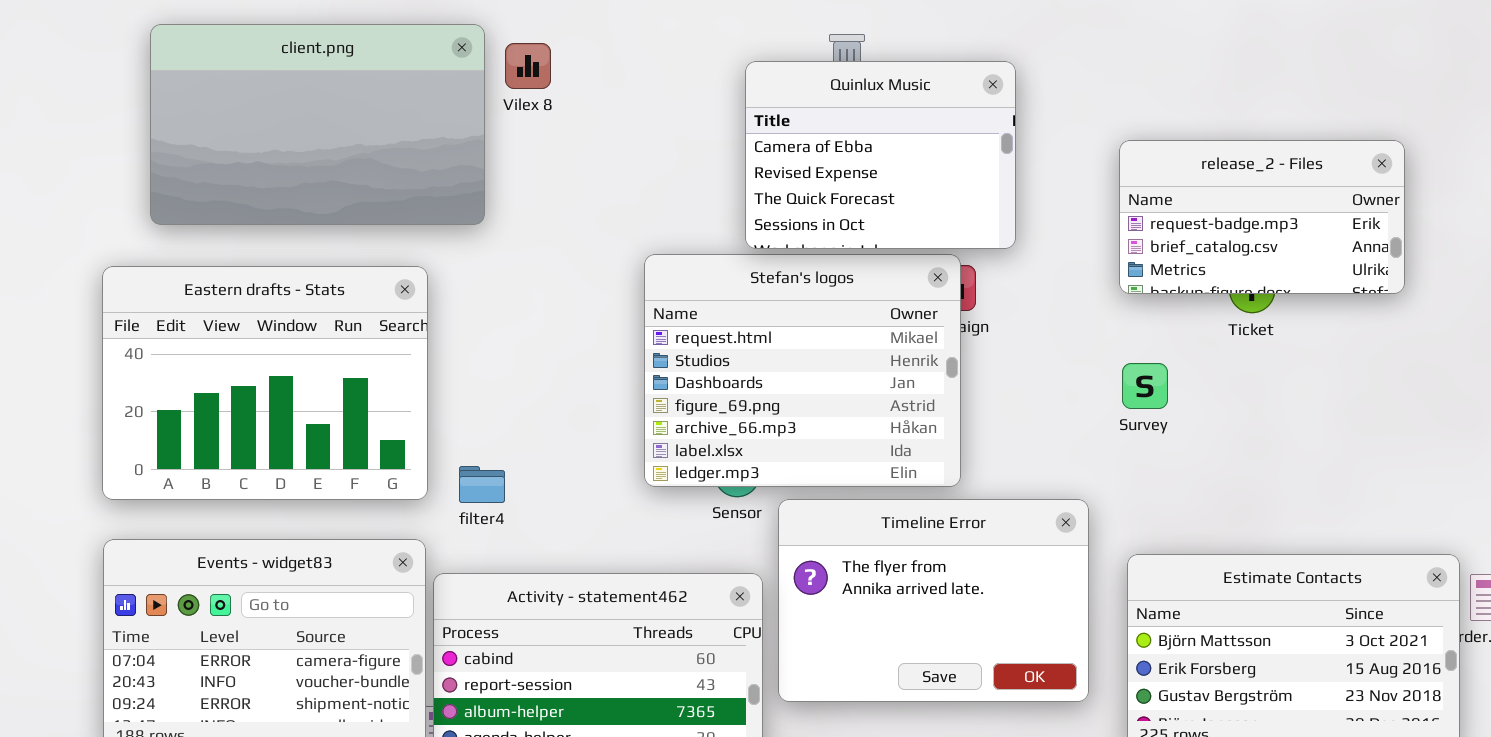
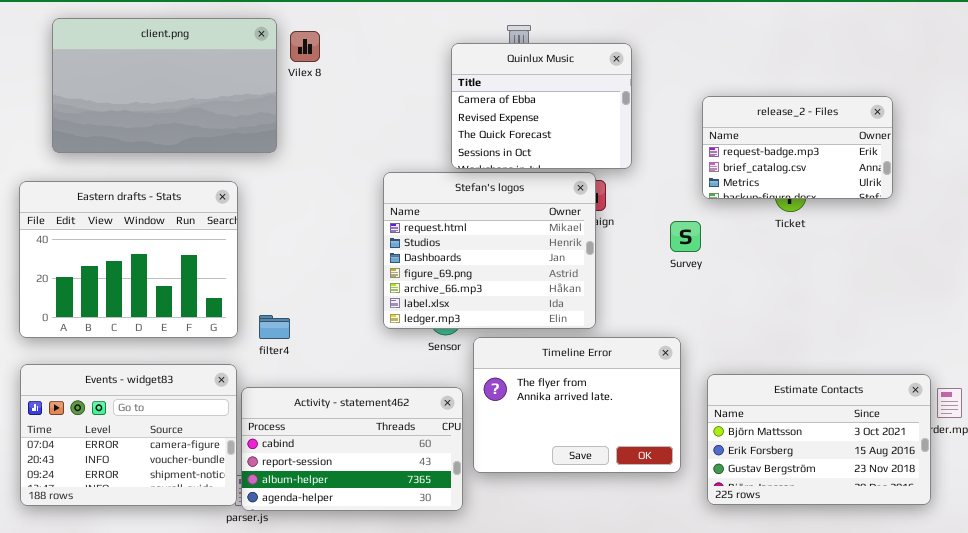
Survey: [1122,363,1168,409] -> [670,221,701,252], moved

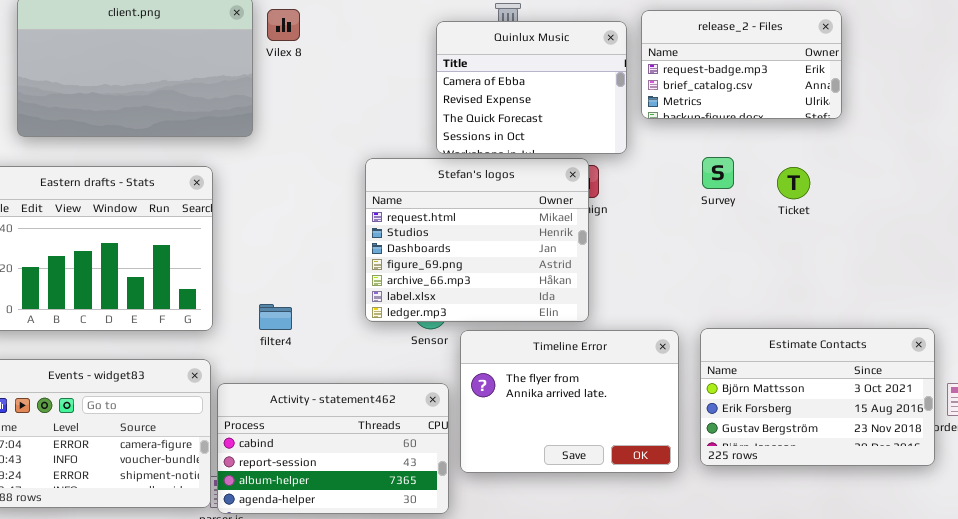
release_2 - Files: [702,96,893,199] -> [641,10,842,119], moved
Survey: [670,221,701,252] -> [702,157,734,189], moved
filter4: [259,315,290,339] -> [259,304,292,330], moved
Estimate Contacts: [707,374,931,505] -> [700,328,935,466], moved

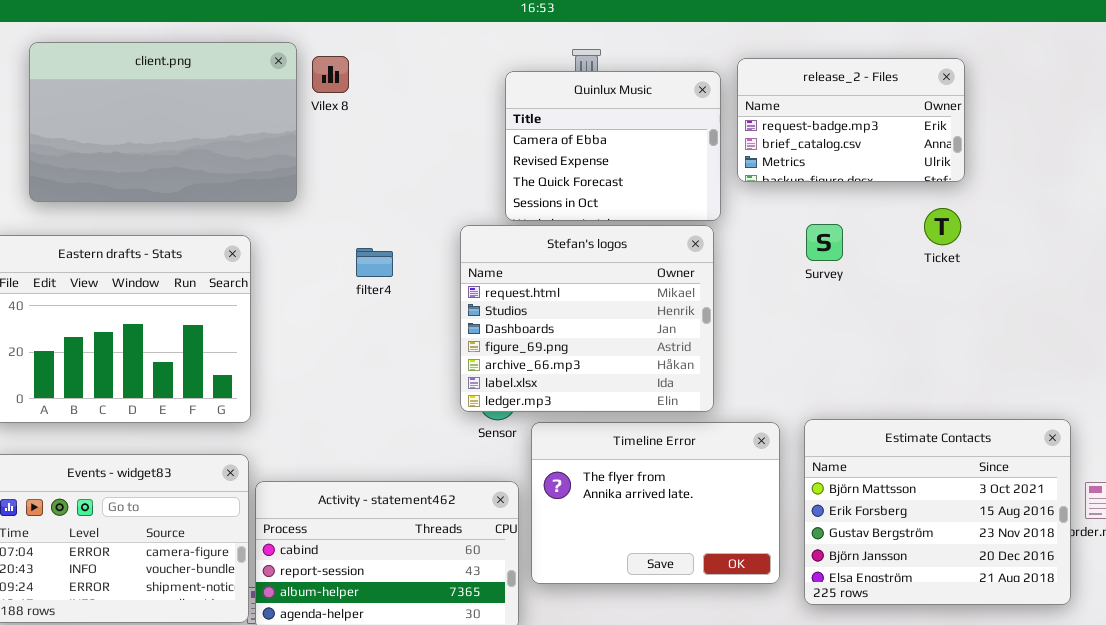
Stefan's logos: [365,158,589,322] -> [460,225,714,412], moved
Ticket: [777,167,810,199] -> [924,208,961,245], moved
filter4: [259,304,292,330] -> [356,248,393,277], moved
Estimate Contacts: [700,328,935,466] -> [804,419,1071,605], resized

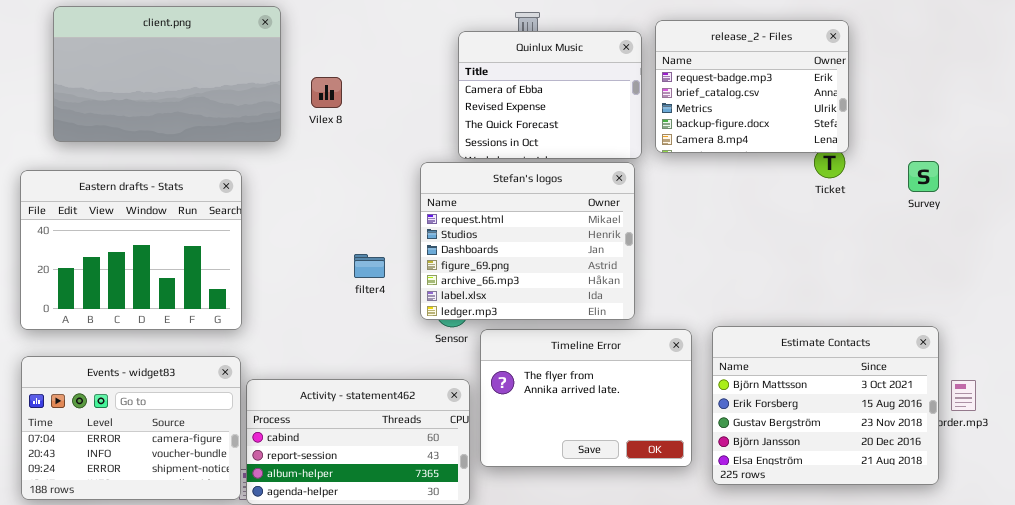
Vilex 8: [312,56,349,93] -> [311,77,342,108], moved
release_2 - Files: [737,58,965,182] -> [655,20,849,153], resized
Survey: [806,224,843,261] -> [908,161,939,192], moved
filter4: [356,248,393,277] -> [354,254,385,278], moved

